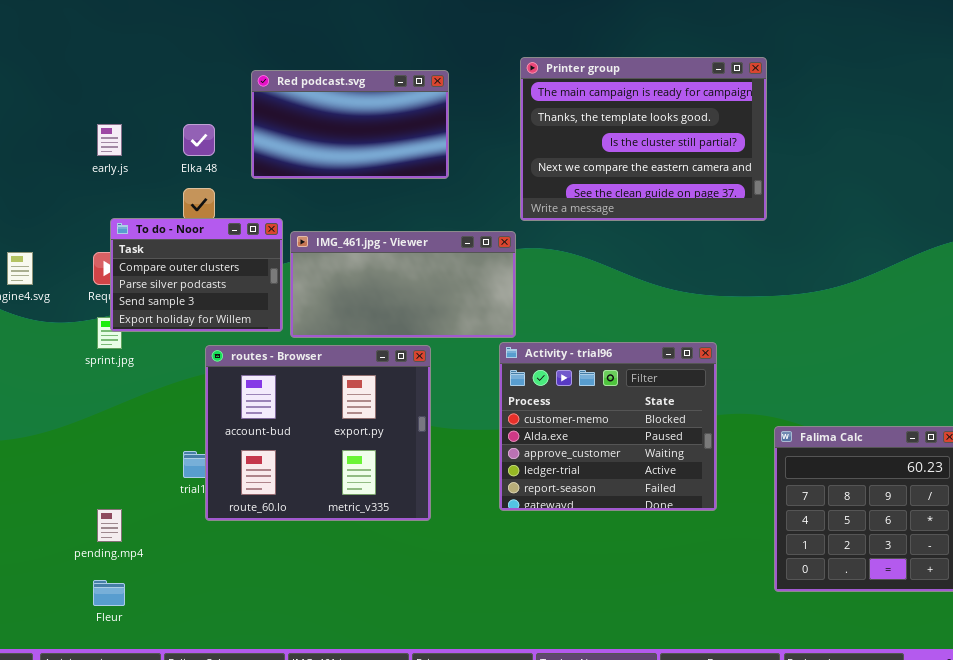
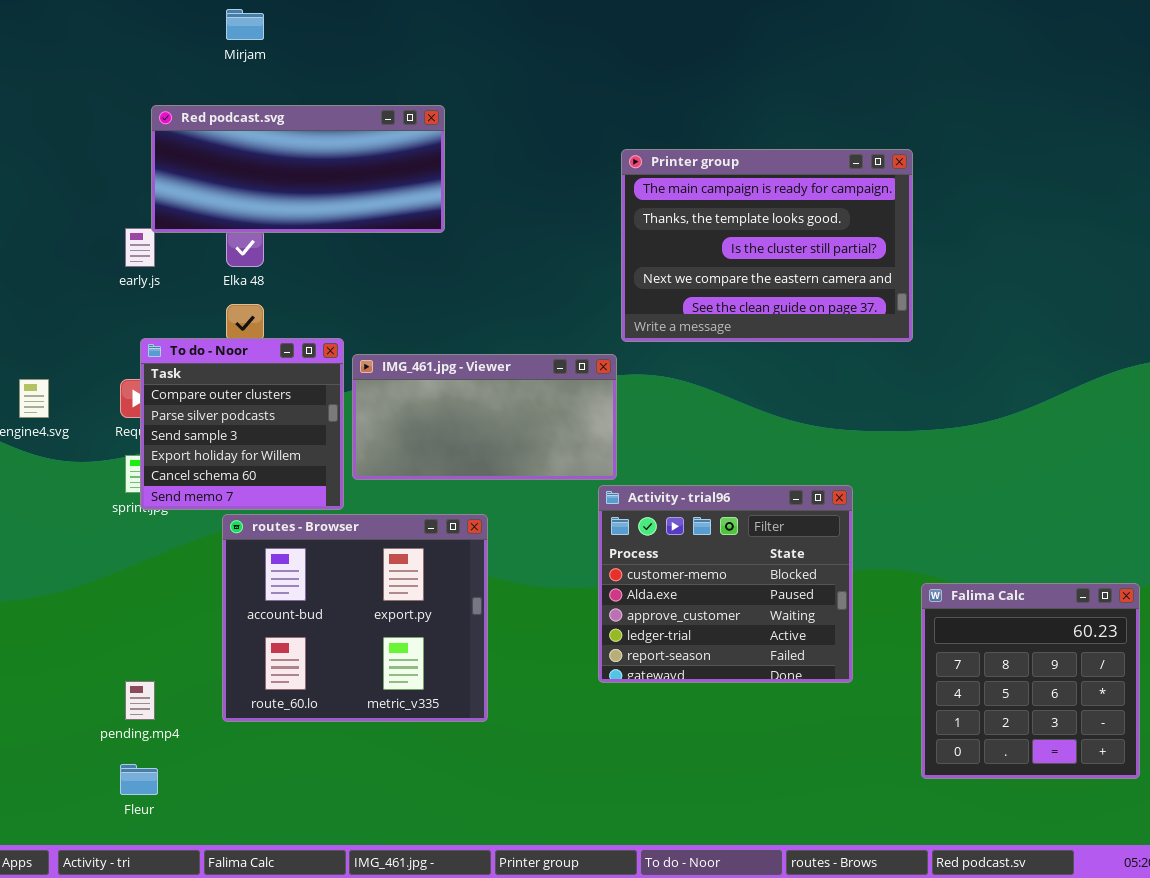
Red podcast.svg: [251,70,449,179] -> [151,105,445,233], moved, resized
To do - Noor: [110,218,283,332] -> [140,338,344,510], resized
routes - Browser: [205,345,431,521] -> [222,514,488,722], moved

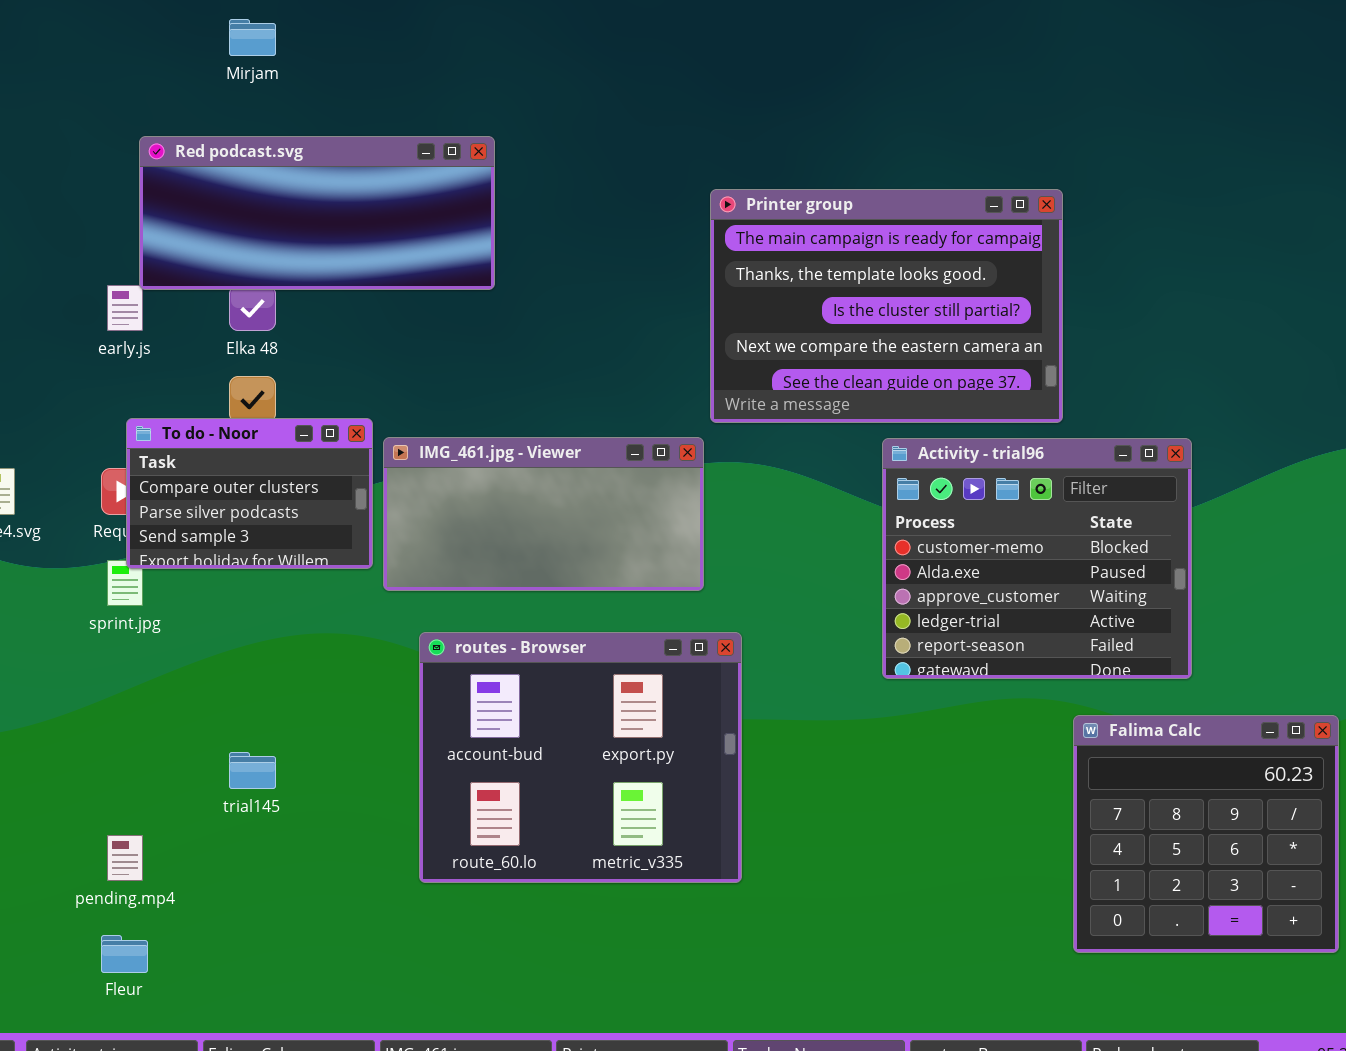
To do - Noor: [140,338,344,510] -> [126,418,373,569], resized
Activity - trial96: [598,485,853,683] -> [882,438,1192,679], moved
routes - Browser: [222,514,488,722] -> [419,632,742,883], moved

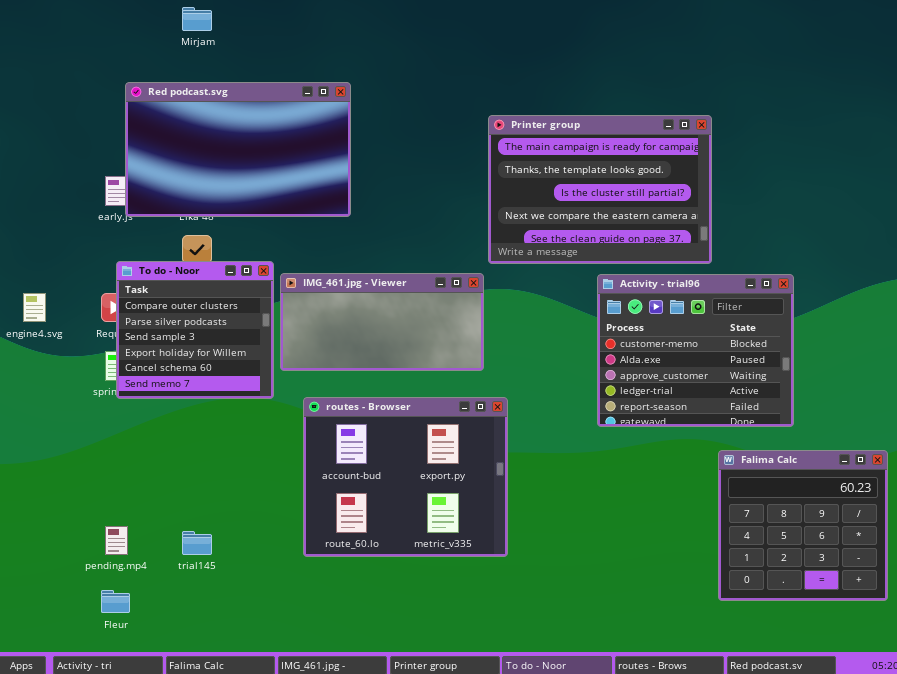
Red podcast.svg: [139,136,495,290] -> [125,82,351,217], resized
To do - Noor: [126,418,373,569] -> [116,261,274,399], resized
trial145: [229,752,276,789] -> [182,531,212,555], moved

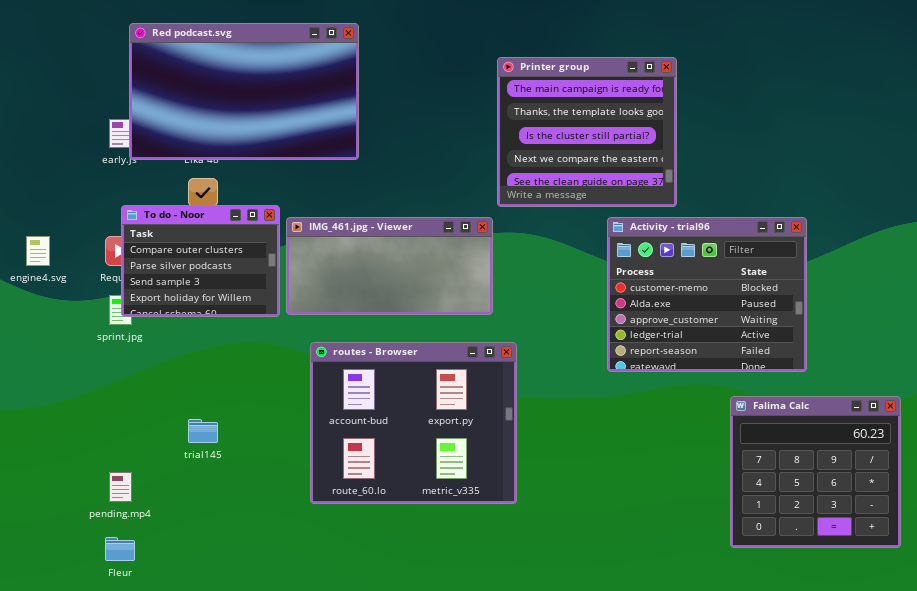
Printer group: [488,115,712,264] -> [497,57,677,207], resized
To do - Noor: [116,261,274,399] -> [121,205,280,317], resized
trial145: [182,531,212,555] -> [188,419,218,443], moved

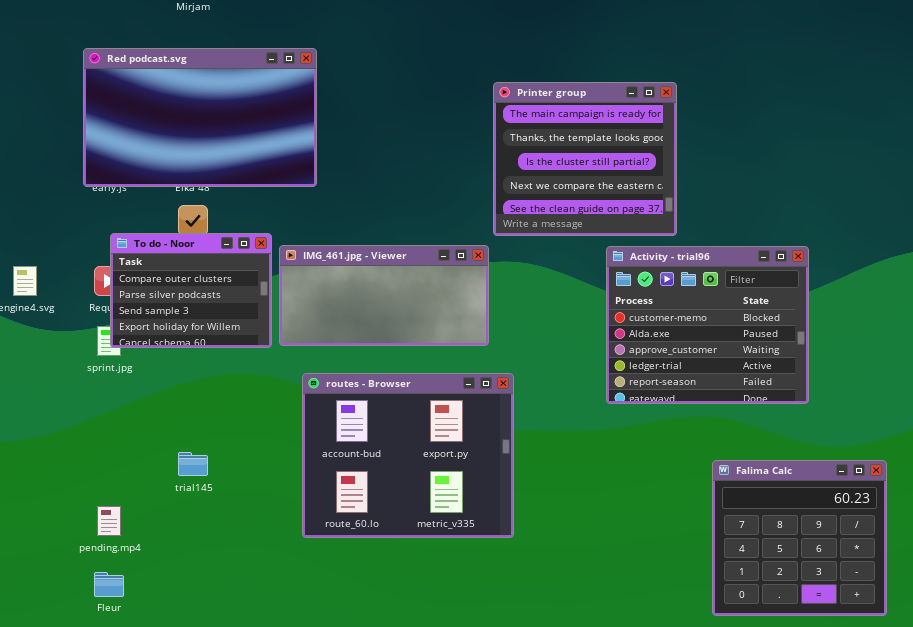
Red podcast.svg: [129,23,359,160] -> [83,48,317,187], moved
Falima Calc: [730,396,901,548] -> [712,460,887,616], moved

